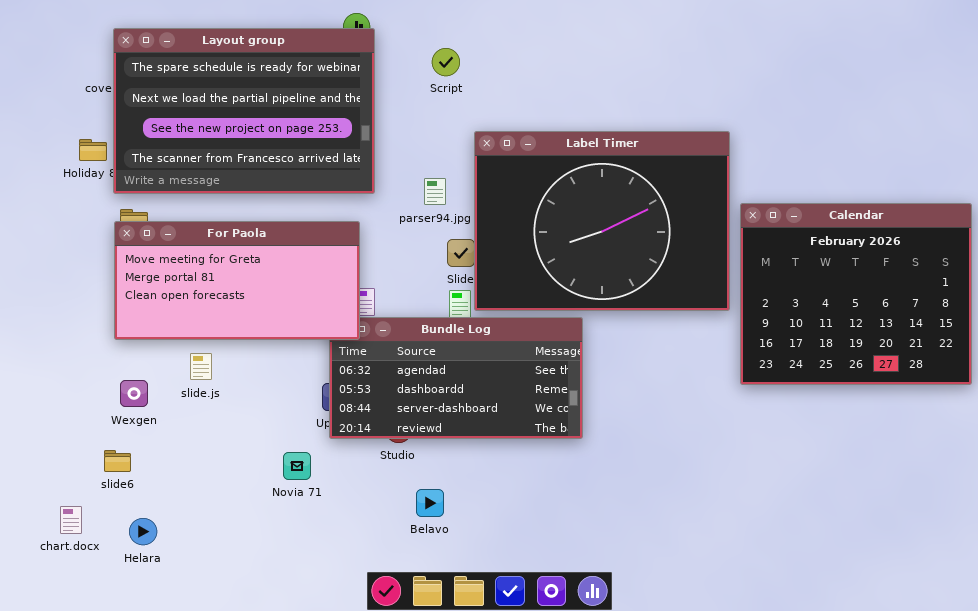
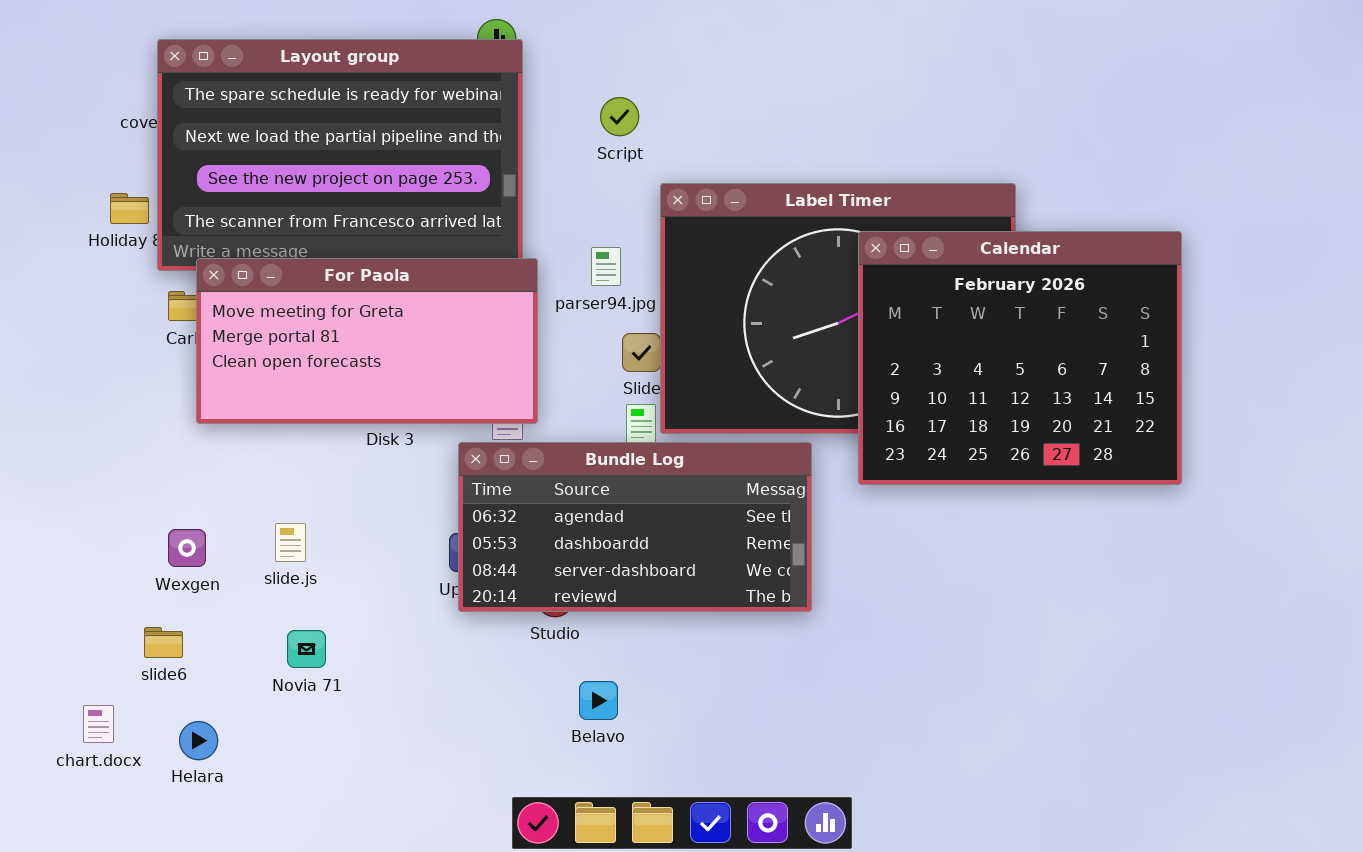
Script: [432,48,460,76] -> [600,97,639,136], moved
Calendar: [740,203,972,385] -> [858,231,1182,485], moved
For Paola: [114,221,360,340] -> [196,258,538,424], moved
slide.js: [190,353,212,380] -> [275,523,306,562], moved
Novia 71: [283,452,311,480] -> [287,630,326,668], moved

